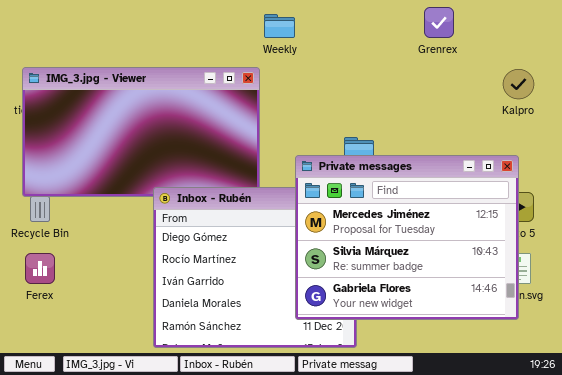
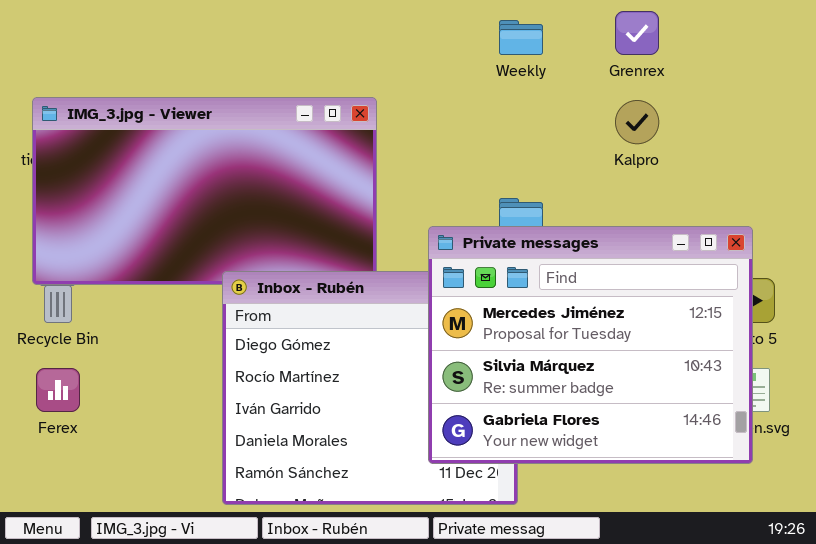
Weekly: [264,14,295,38] -> [499,20,543,55], moved
Kalpro: [503,69,534,99] -> [615,100,659,144], moved

